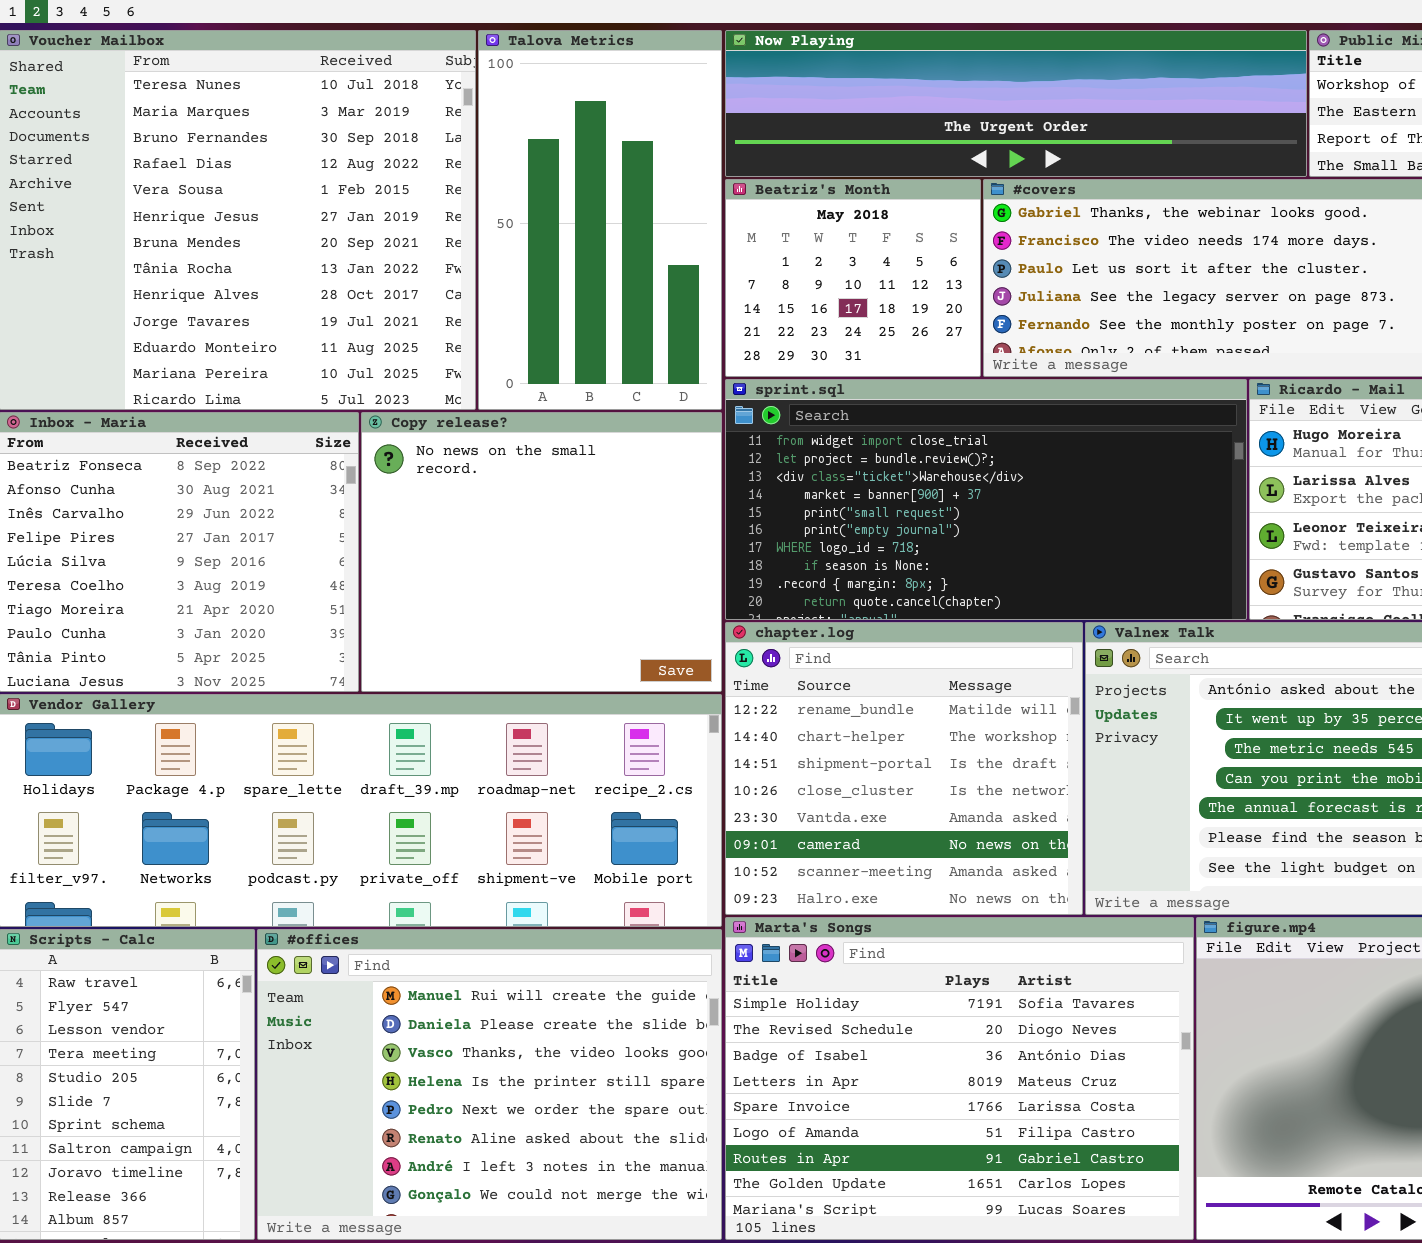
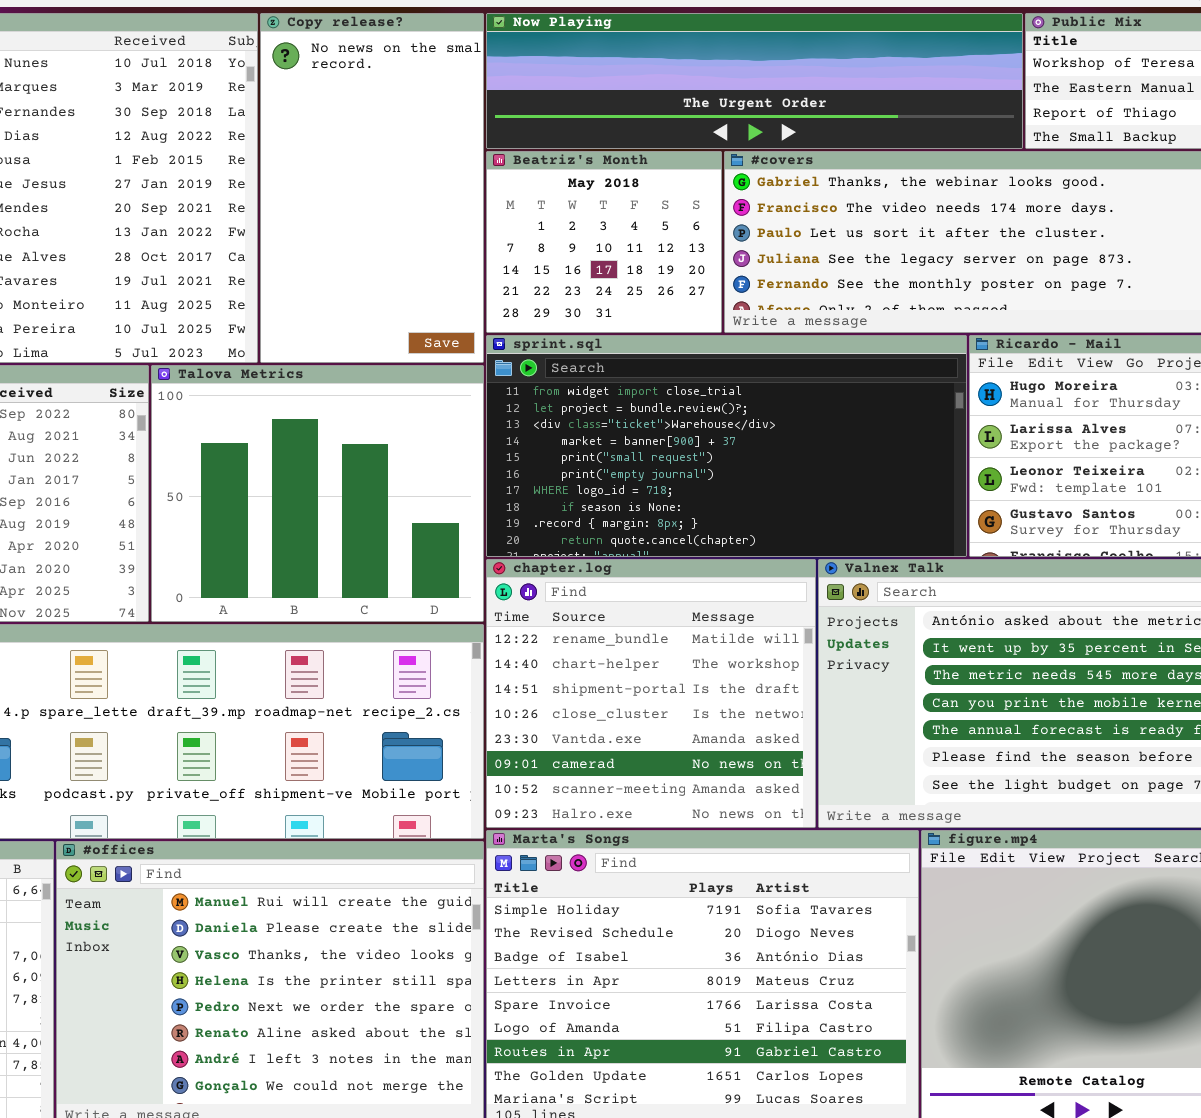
Talova Metrics: [478,30,722,410] -> [151,365,484,622], moved, resized
Copy release?: [361,412,722,692] -> [260,13,484,363], moved, resized

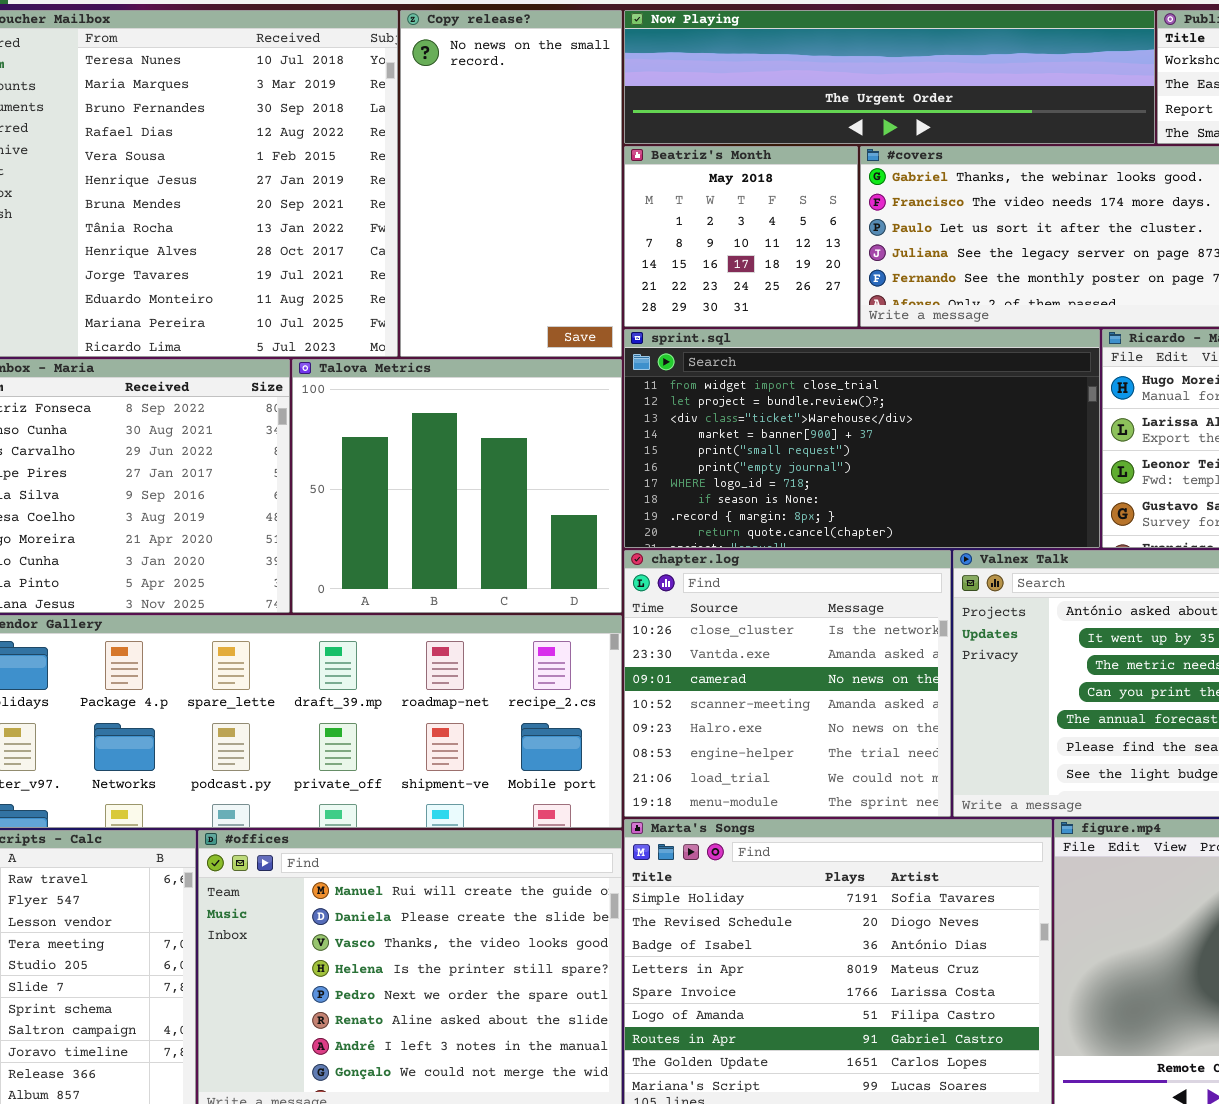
chapter.log: [486,559,816,828] -> [624,550,951,817], scrolled down 3 rows

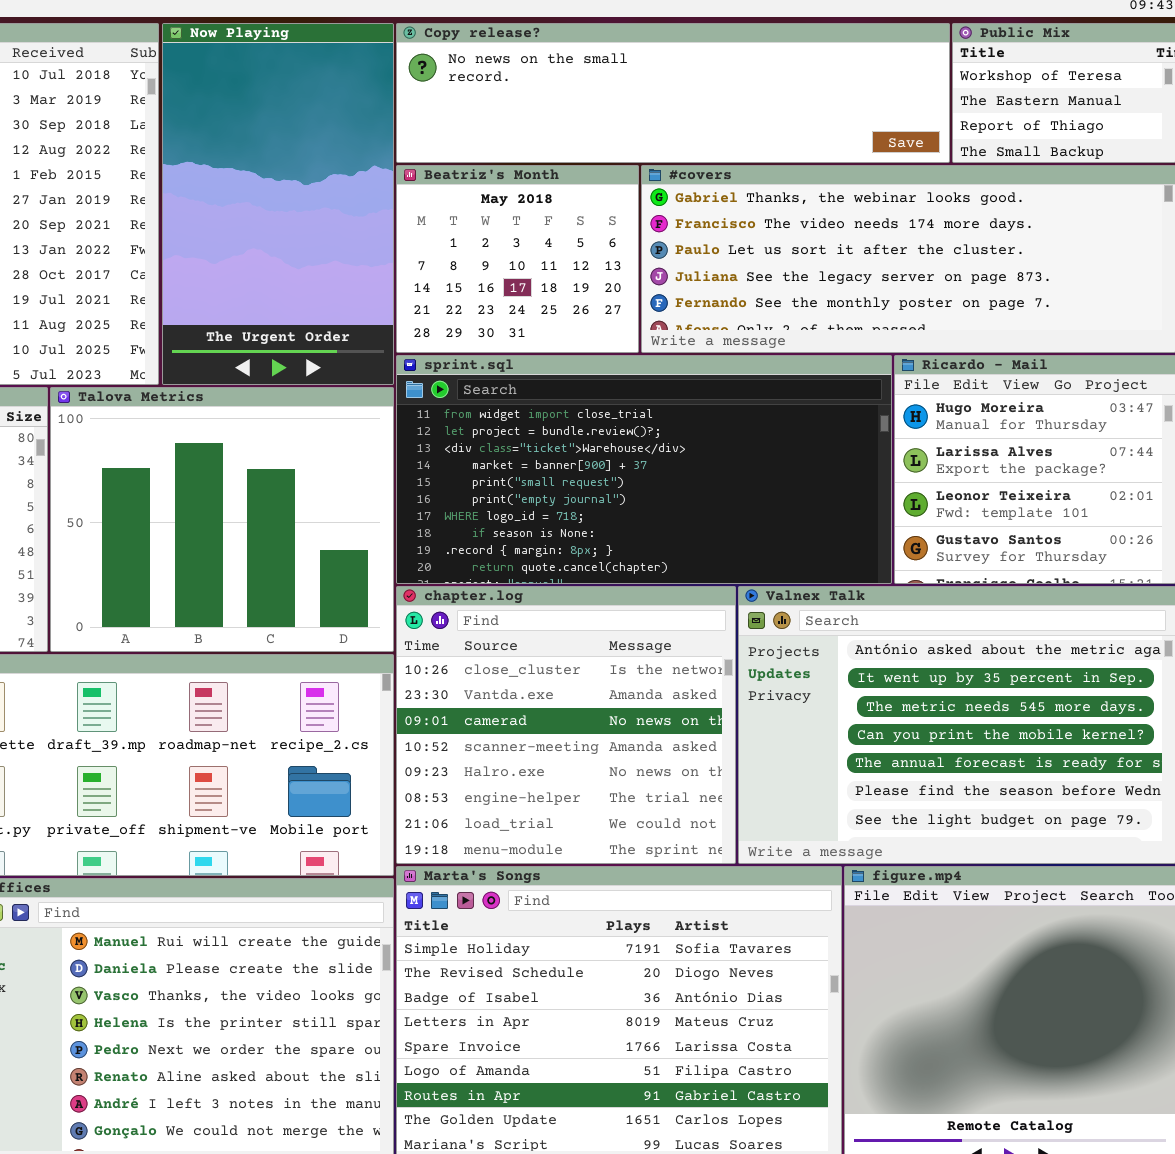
Copy release?: [400,10,622,357] -> [396,23,950,163], moved, resized
Now Playing: [624,10,1155,144] -> [162,23,394,385], moved, resized

